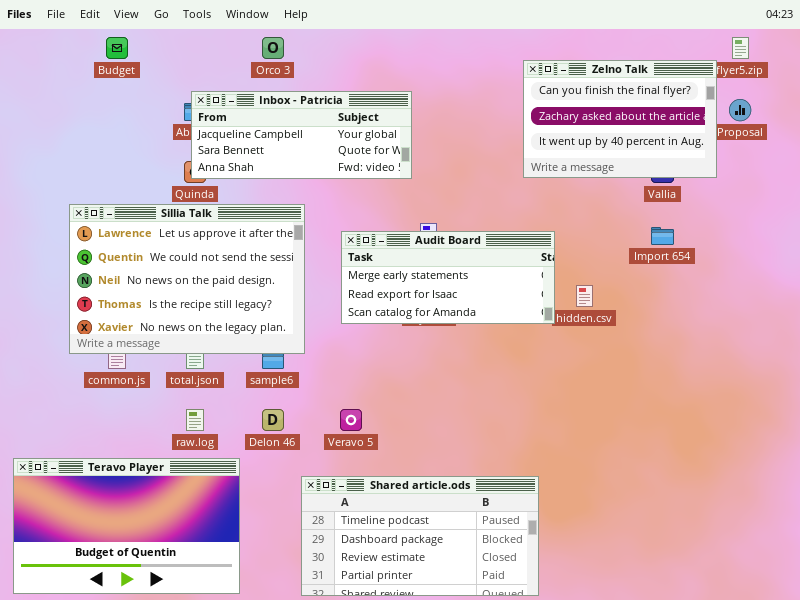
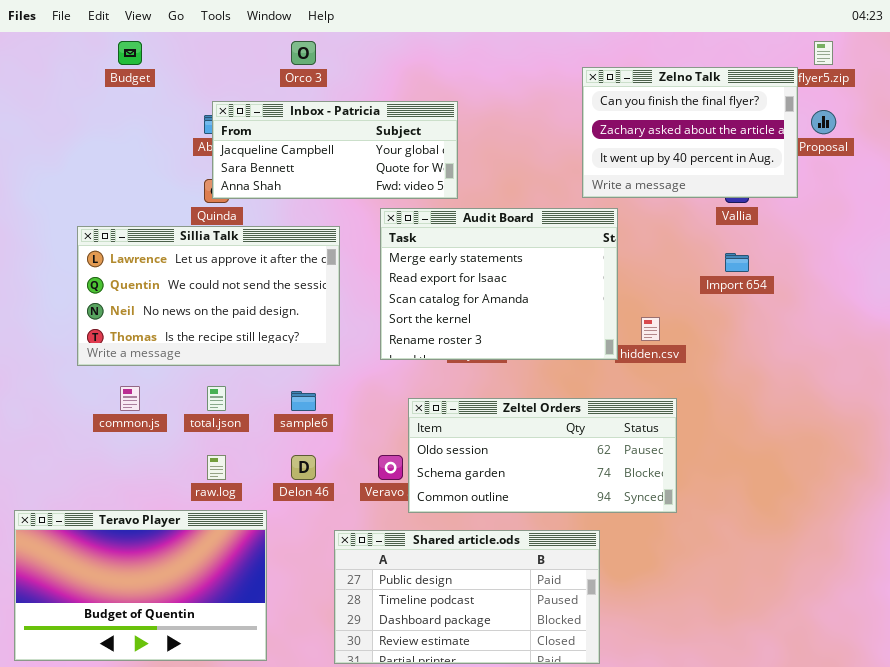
Sillia Talk: [69,204,305,354] -> [77,226,340,366], resized
Audit Board: [341,231,555,324] -> [380,208,618,360], resized
Zeltel Orders: none -> [408,398,677,513], opened
Shared article.ods: [301,476,539,596] -> [334,530,600,664], scrolled up 1 row

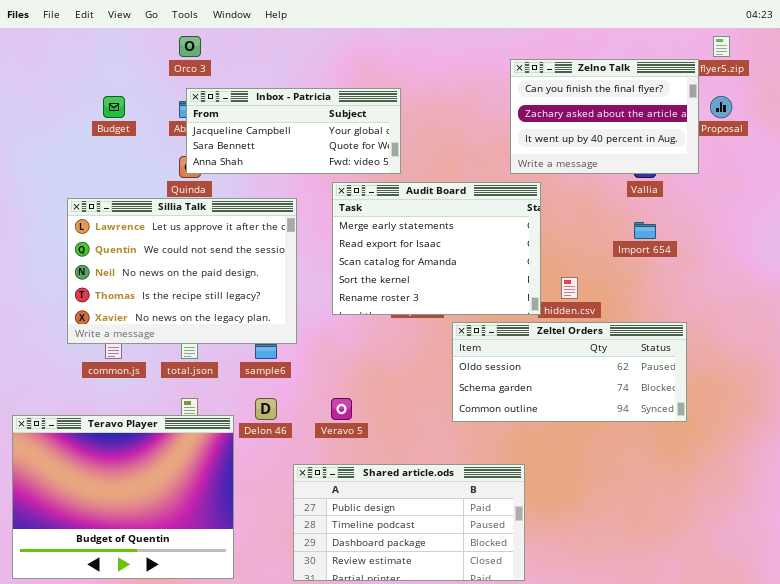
Budget: [118,41,142,65] -> [103,96,125,118], moved
Orco 3: [291,41,316,65] -> [179,36,201,57], moved
Sillia Talk: [77,226,340,366] -> [67,198,297,344], resized
Zeltel Orders: [408,398,677,513] -> [452,322,687,422], moved
Teravo Player: [14,510,267,661] -> [12,415,234,579], resized

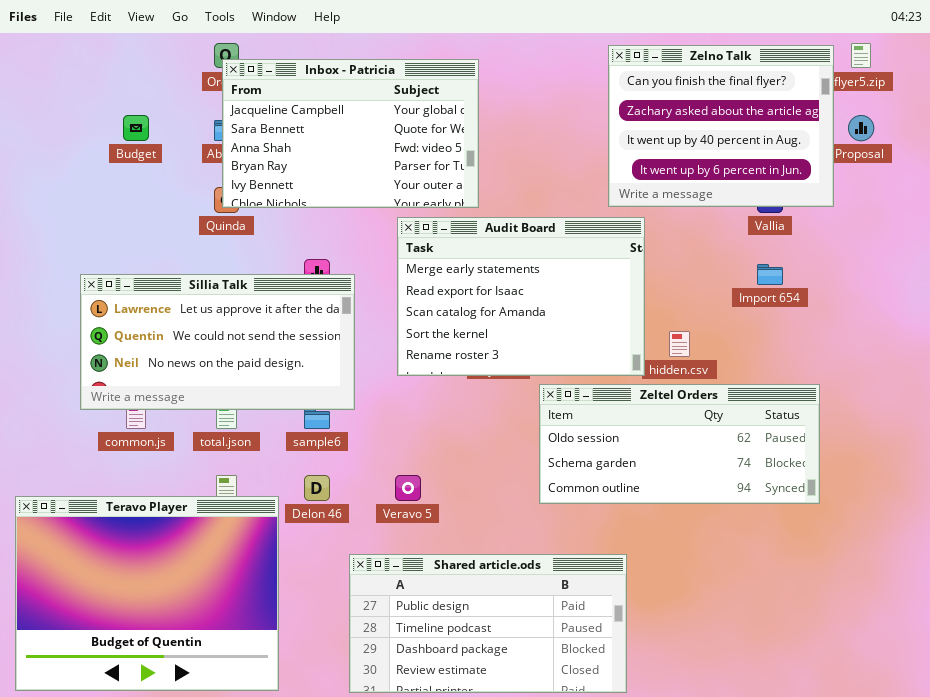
Zelno Talk: [510,59,699,174] -> [608,45,834,207], resized
Inbox - Patricia: [186,88,401,174] -> [222,59,479,208], resized
Sillia Talk: [67,198,297,344] -> [80,274,355,410], resized

